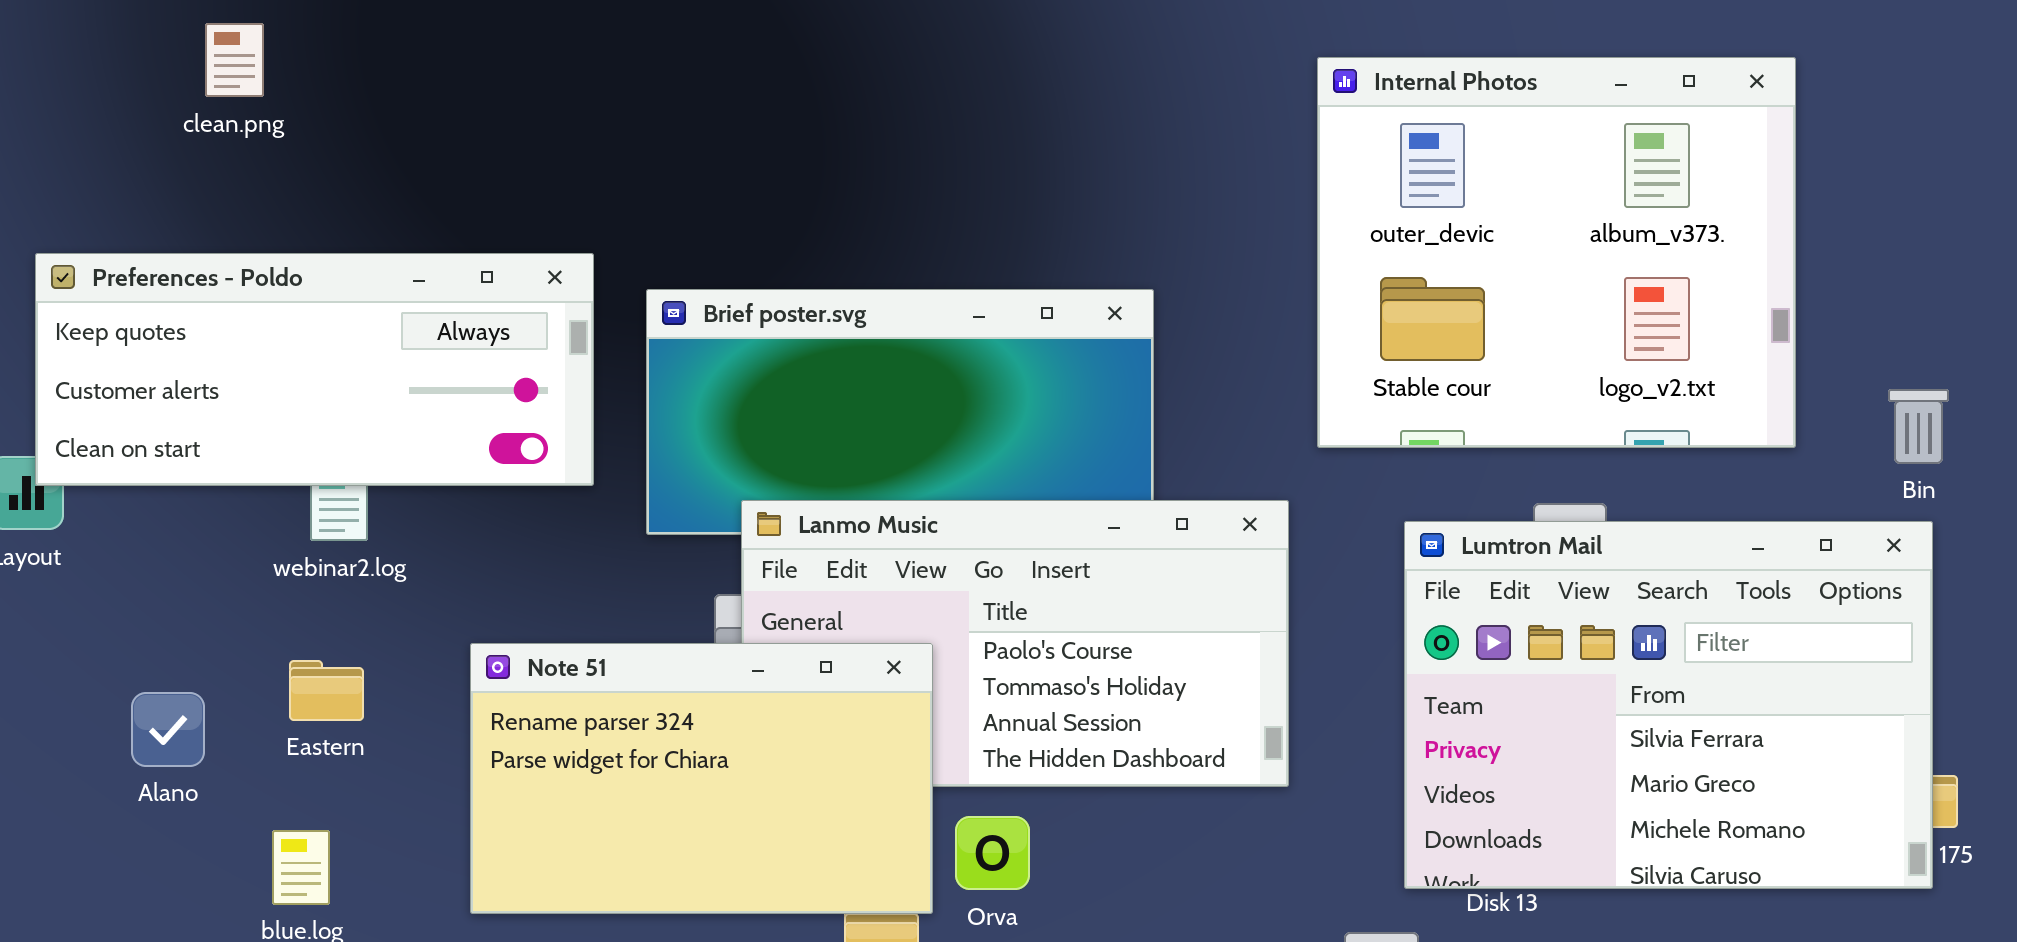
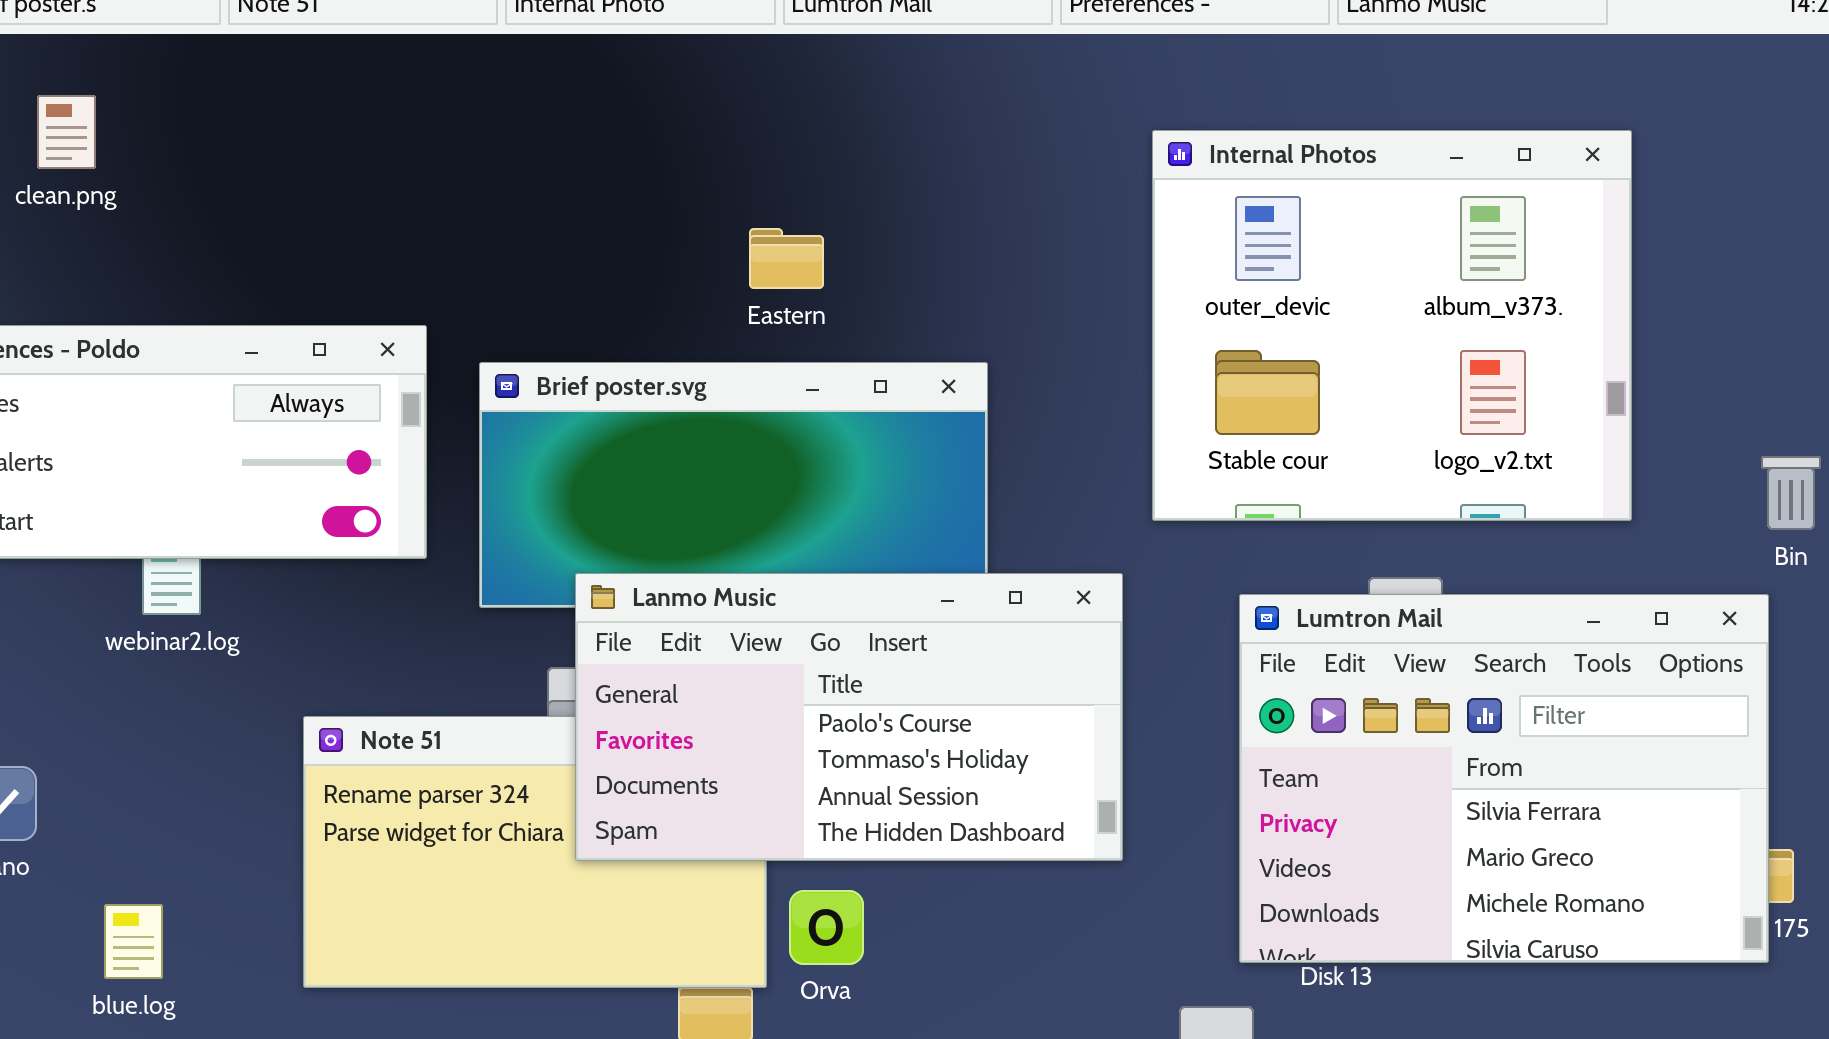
Bin: [1888,389,1949,464] -> [1761,456,1821,530], moved
Lanmo Music: [741,500,1289,787] -> [575,573,1123,861], raised
Eastern: [289,660,364,721] -> [749,228,824,289], moved

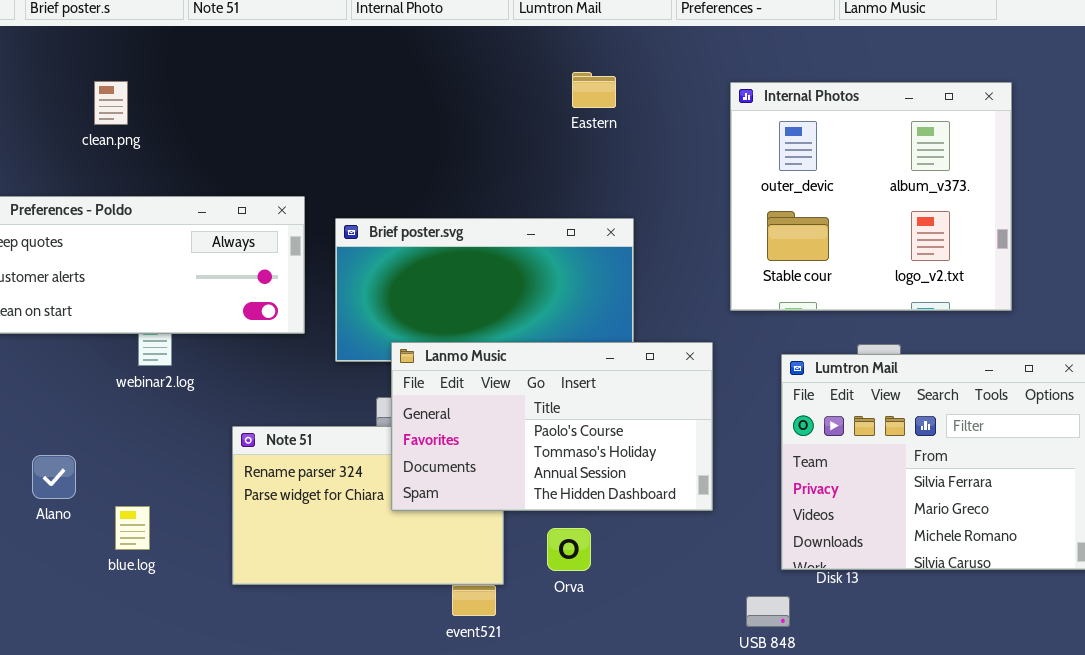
clean.png: [37,95,96,169] -> [94,81,128,125], moved
Eastern: [749,228,824,289] -> [572,72,616,108], moved
Orva: [789,890,864,965] -> [547,528,591,571], moved
blue.log: [104,904,163,979] -> [115,506,150,550], moved

